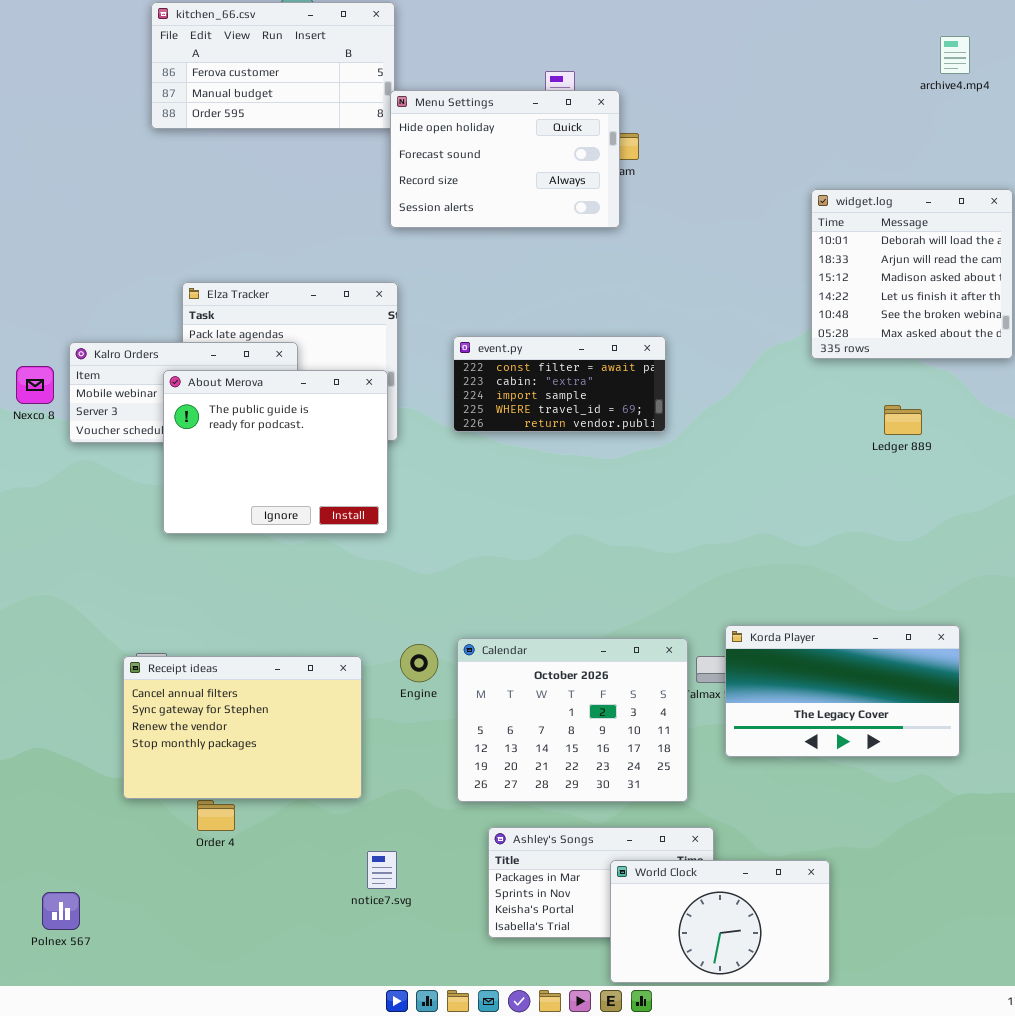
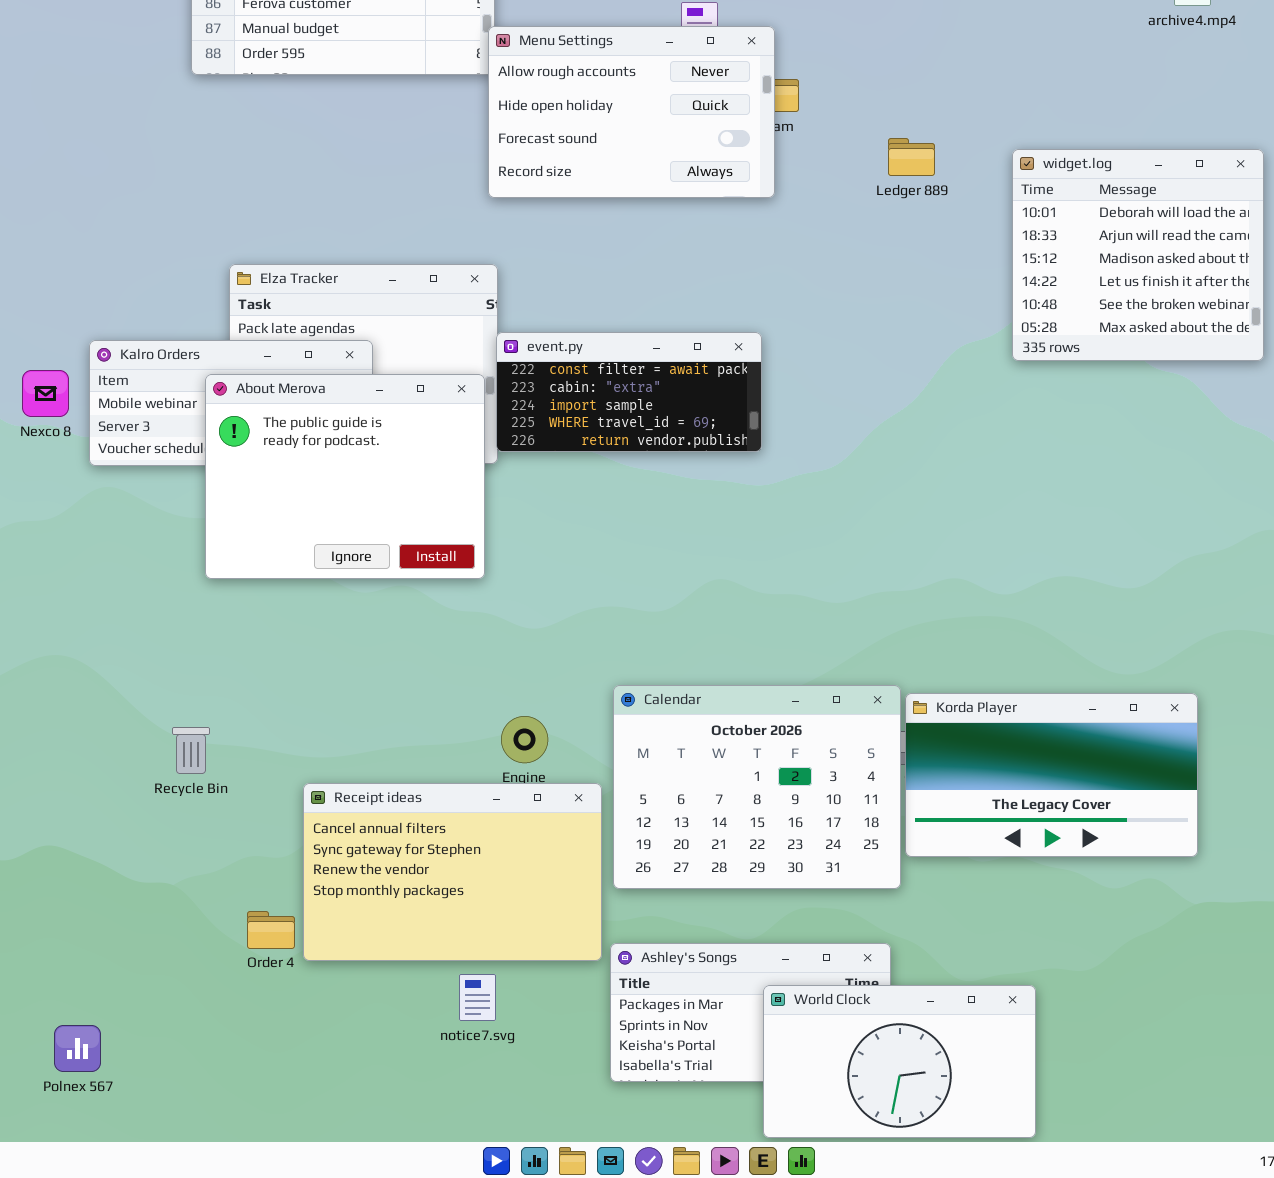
Menu Settings: [390,90,620,228] -> [488,26,775,198], scrolled up 1 row
event.py: [453,336,666,432] -> [496,332,762,452], moved
Ledger 889: [884,405,922,435] -> [888,138,935,176], moved
Calendar: [457,638,688,802] -> [613,685,901,889], moved
Receipt ideas: [123,656,362,799] -> [303,783,602,961], moved

